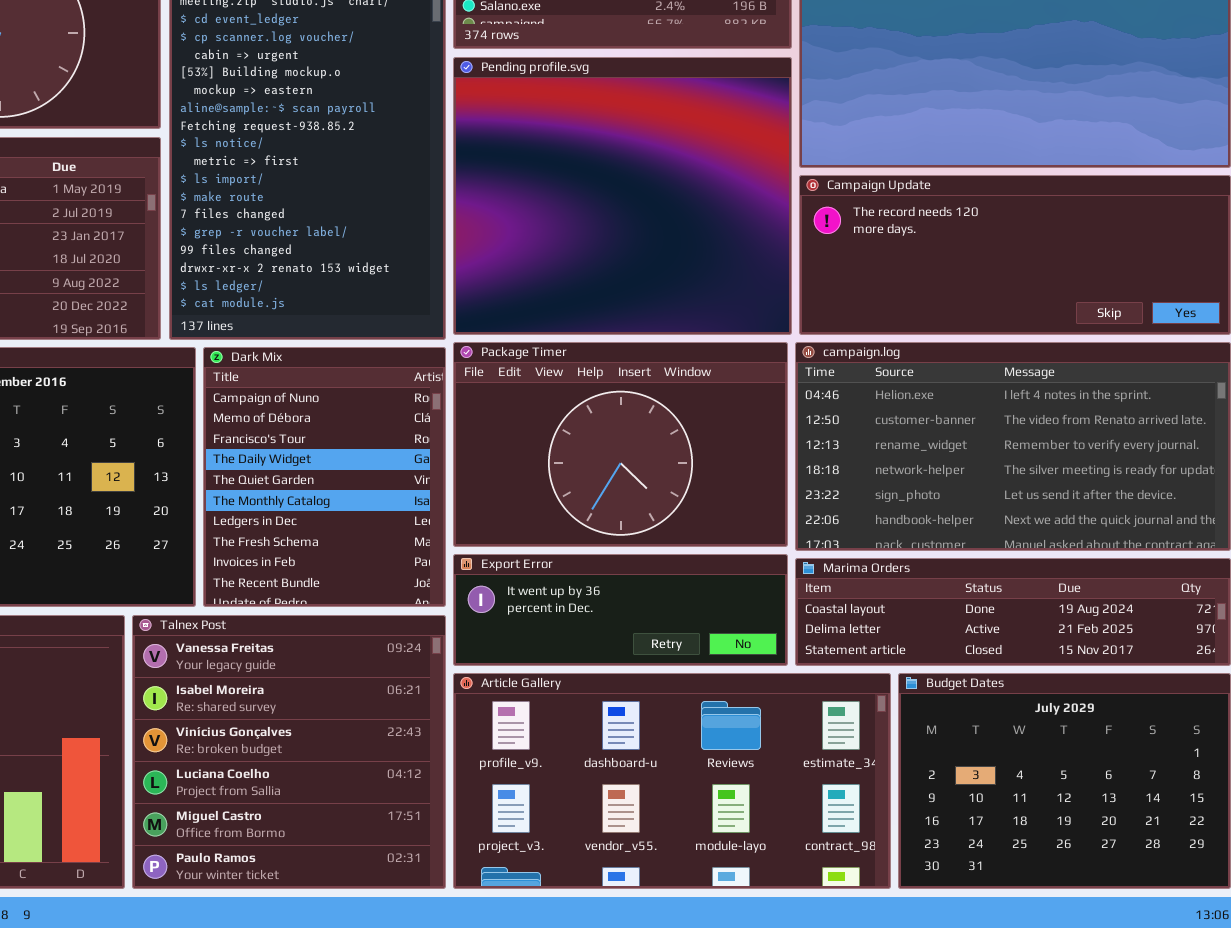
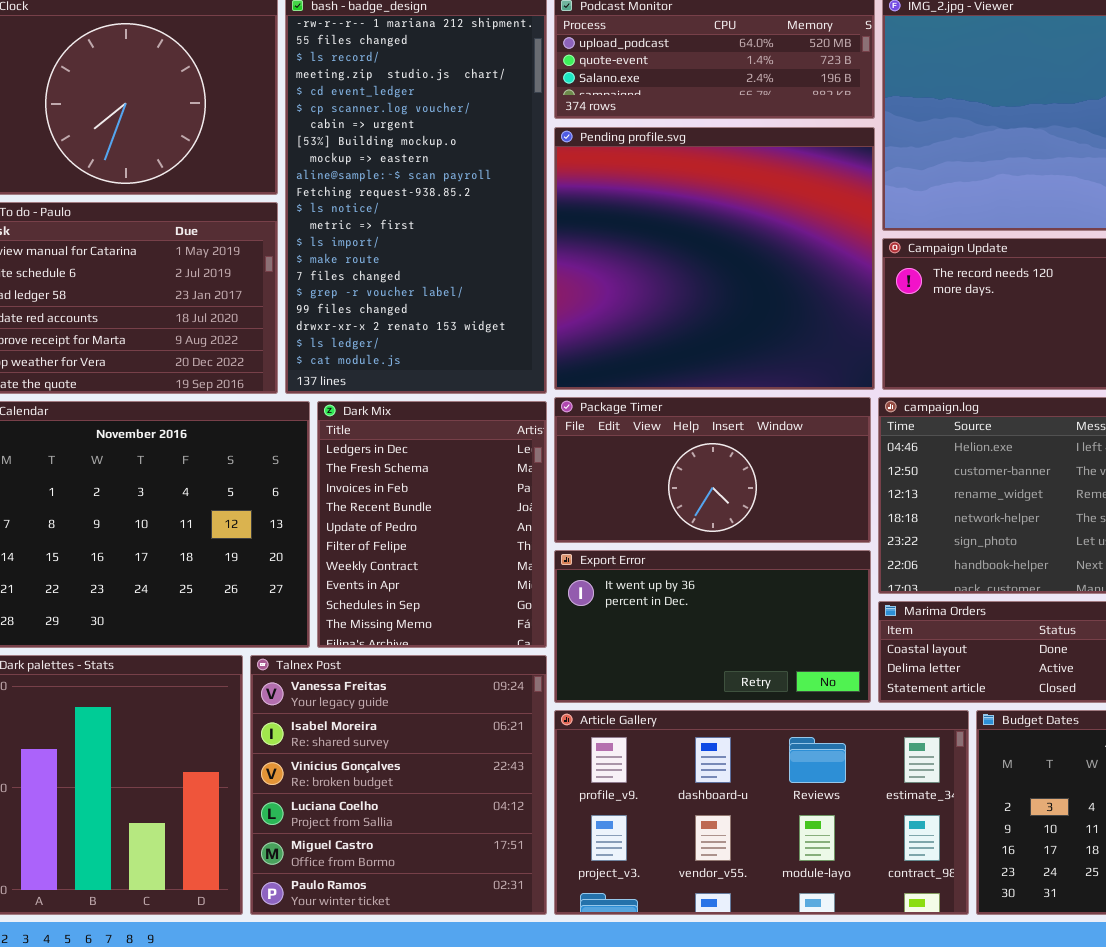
Package Timer: [453,342,788,547] -> [554,397,871,543], resized
Dark Mix: [203,347,446,607] -> [317,401,547,648], scrolled down 6 rows
Export Error: [453,554,788,666] -> [554,550,871,703], resized

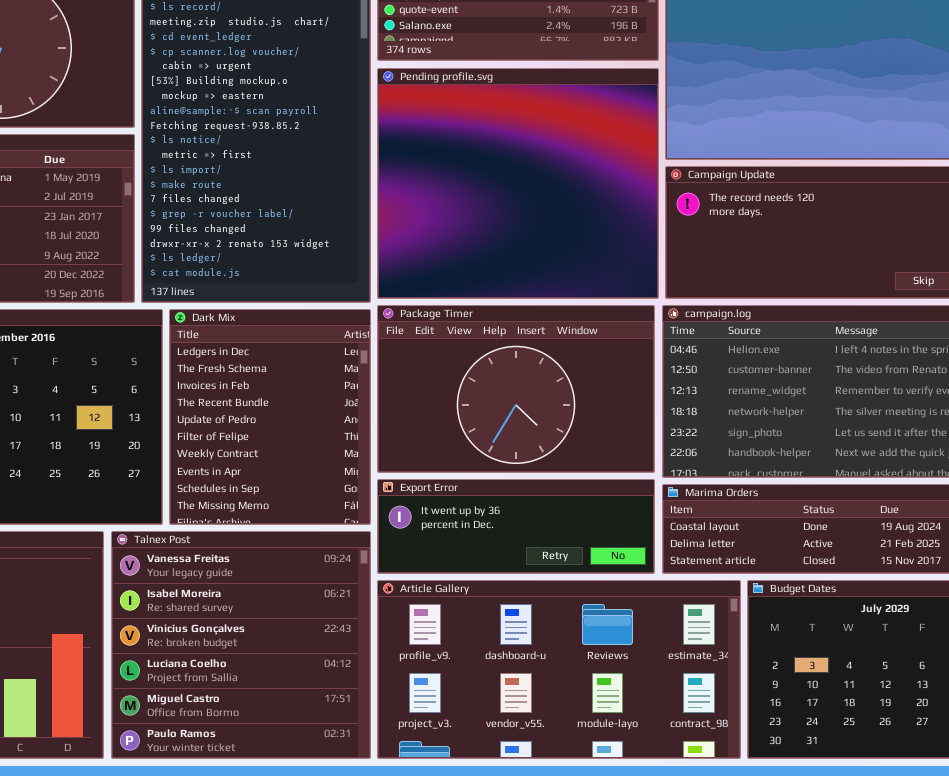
Package Timer: [554,397,871,543] -> [377,305,655,473], resized
Export Error: [554,550,871,703] -> [377,479,655,574], resized

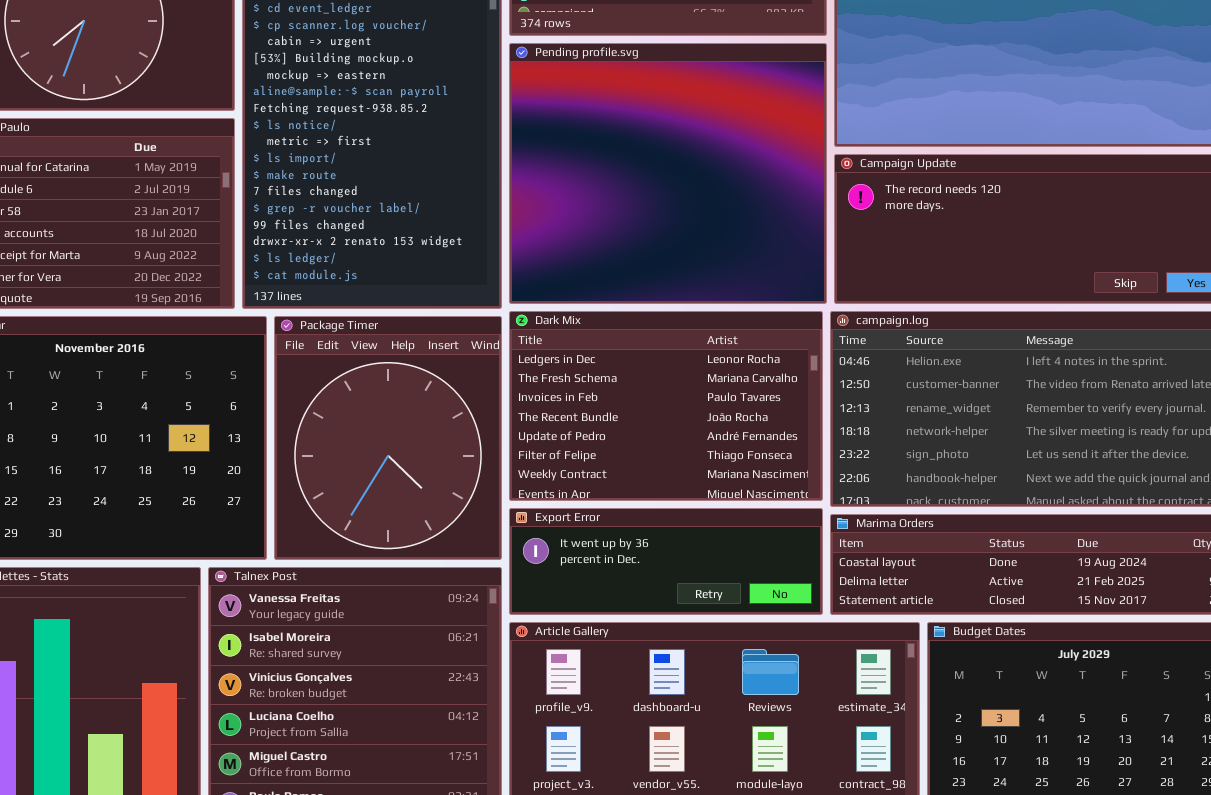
Package Timer: [377,305,655,473] -> [274,316,502,560], moved, resized
Dark Mix: [169,309,371,525] -> [509,311,823,501], moved, resized

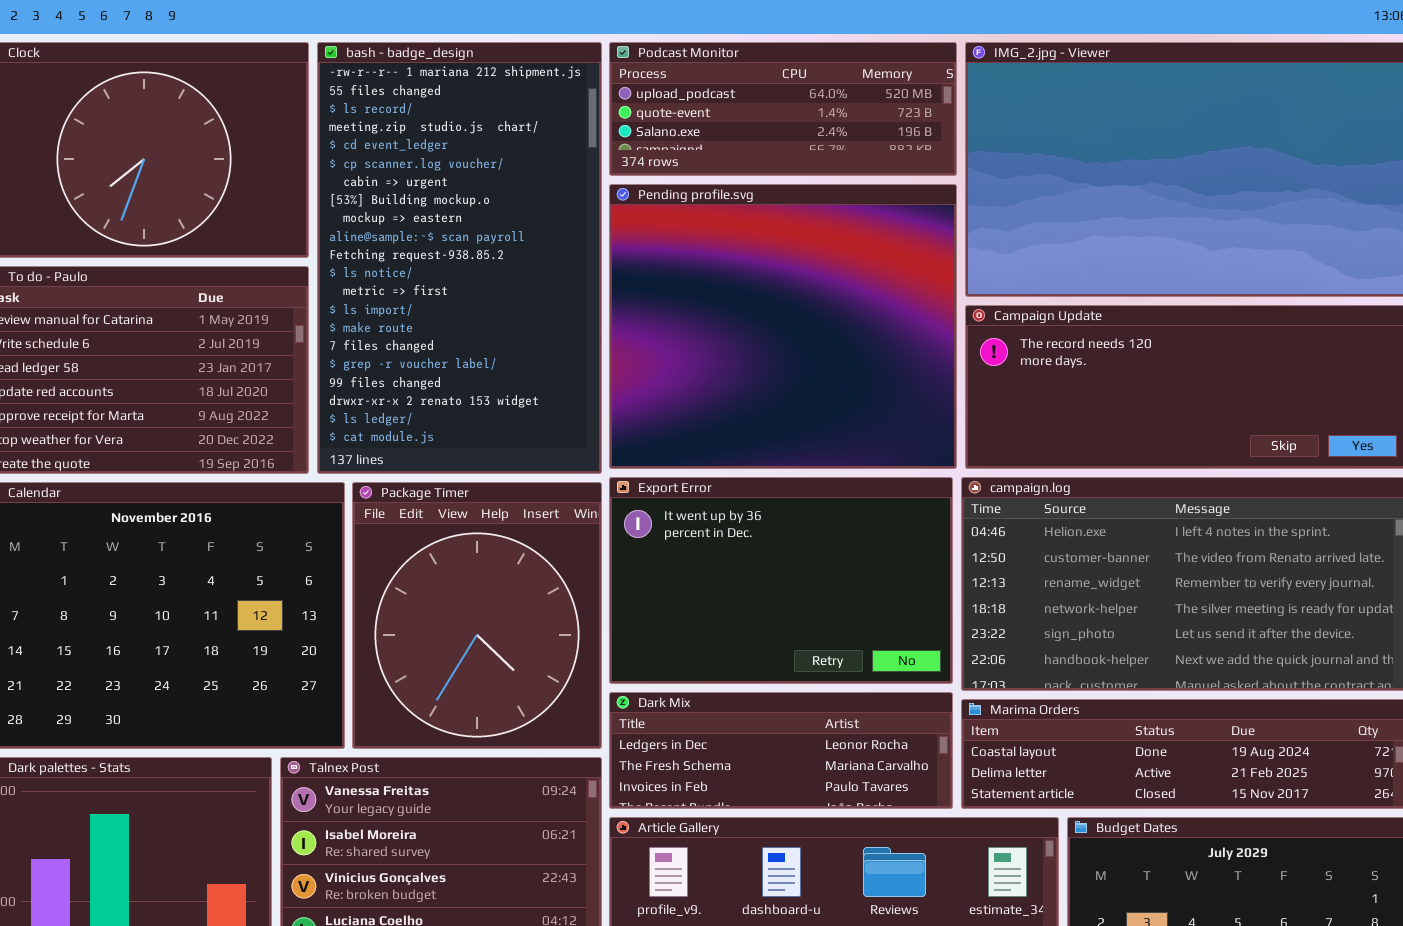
Dark Mix: [509,311,823,501] -> [609,692,953,809], moved, resized
Export Error: [509,508,823,615] -> [609,477,953,684], moved, resized

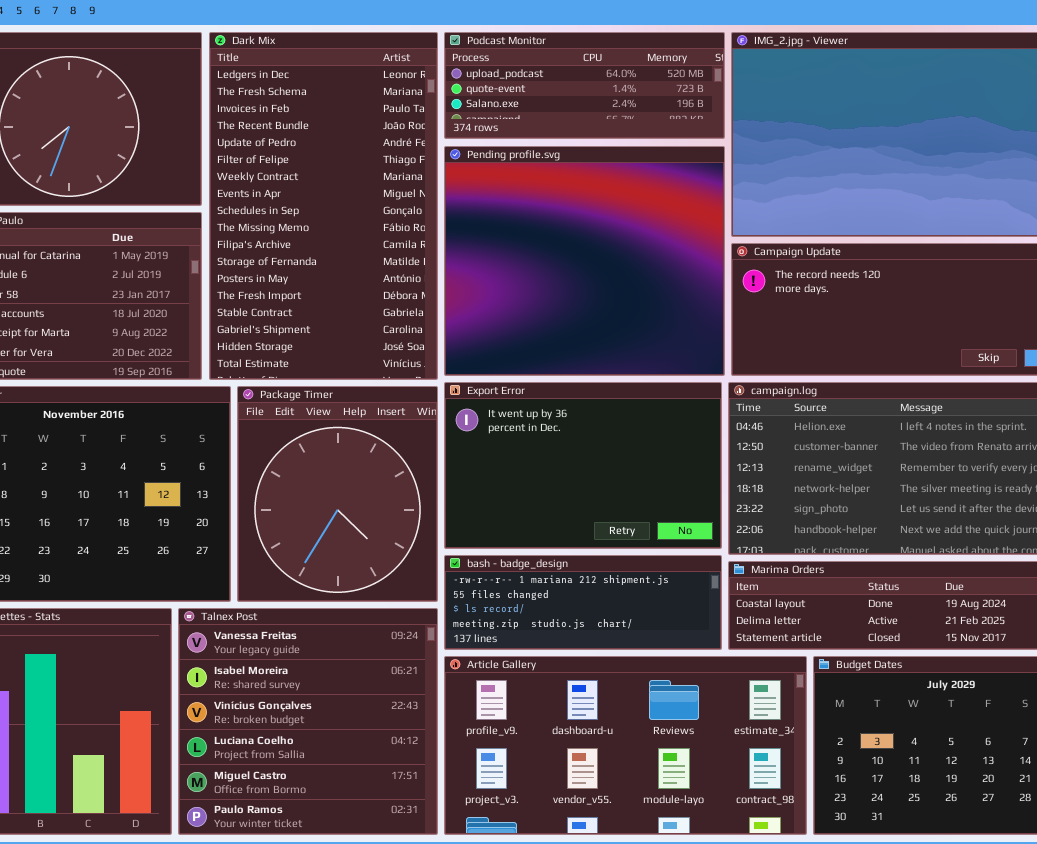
bash - badge_design: [317,42,602,474] -> [444,555,722,650], moved, resized
Dark Mix: [609,692,953,809] -> [209,32,438,380], moved, resized

